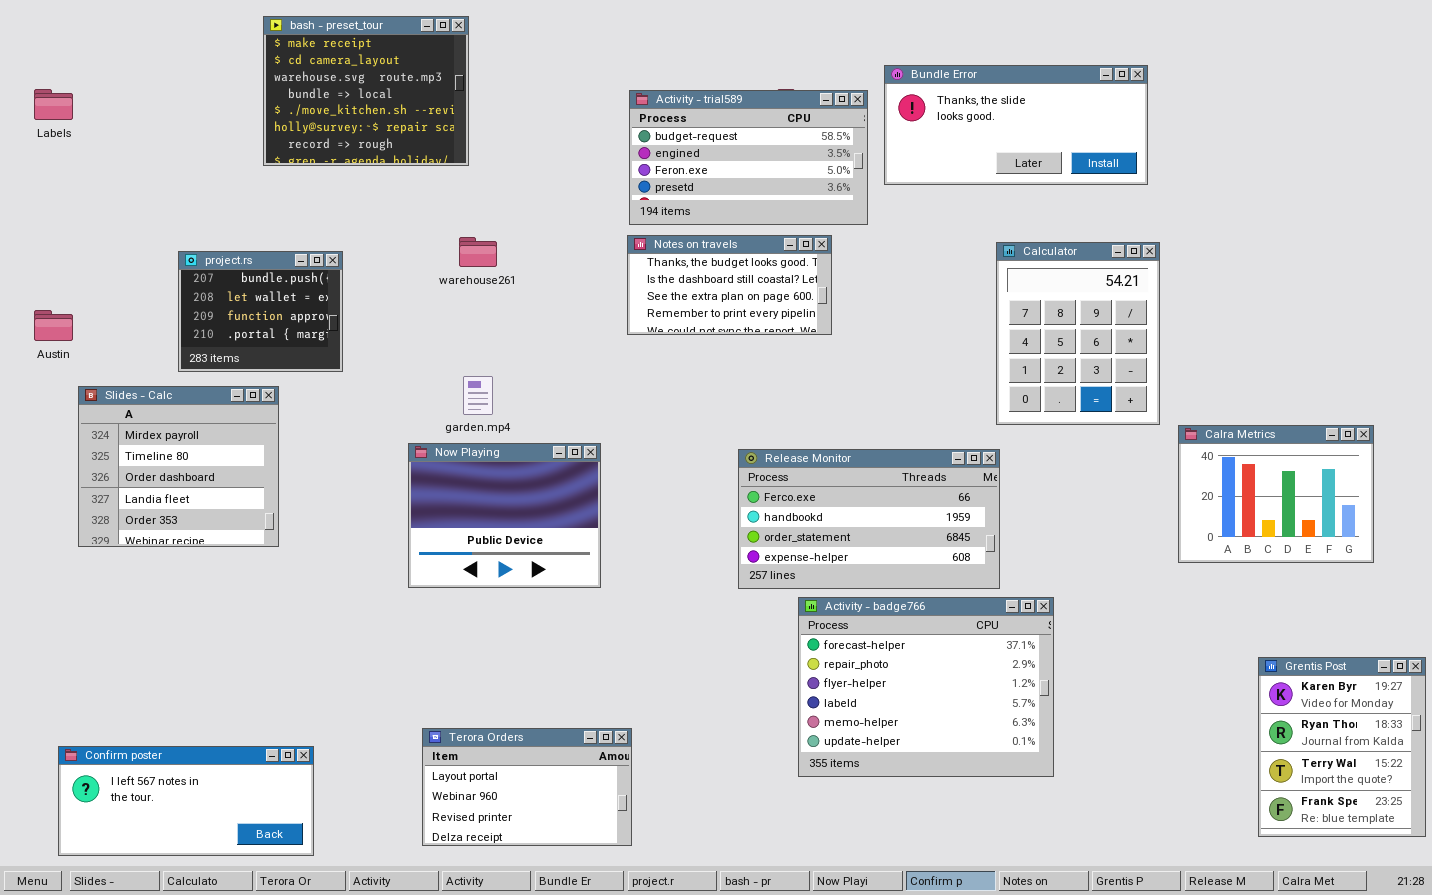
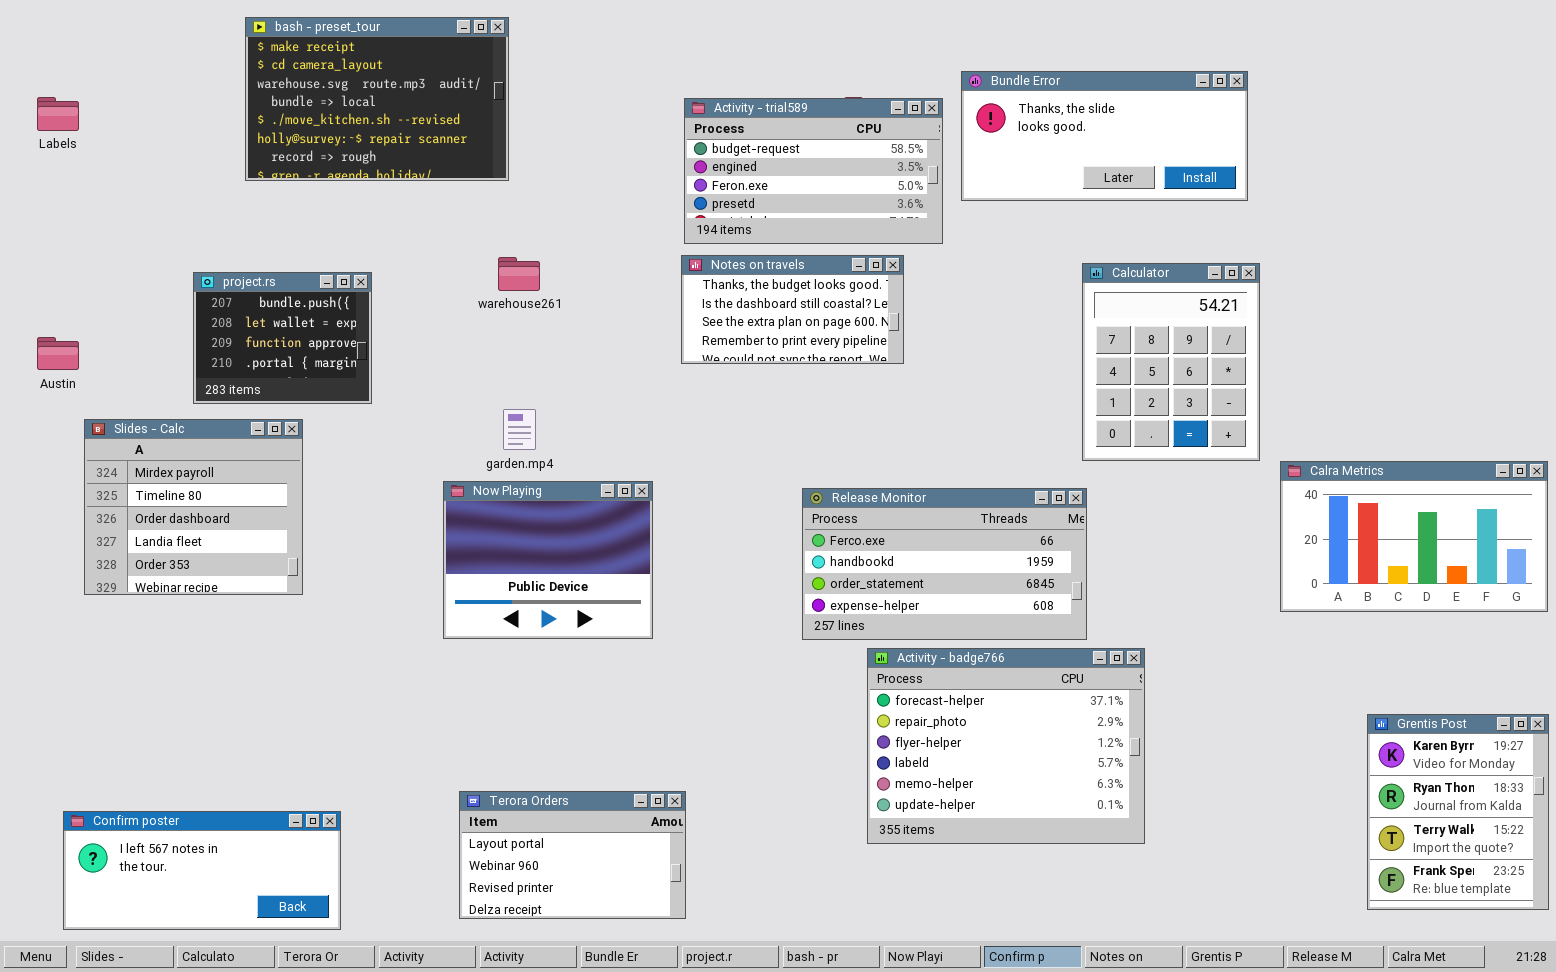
bash - preset_tour: [263,16,469,166] -> [245,17,509,181], resized
Calra Metrics: [1178,425,1374,563] -> [1280,461,1548,612], resized

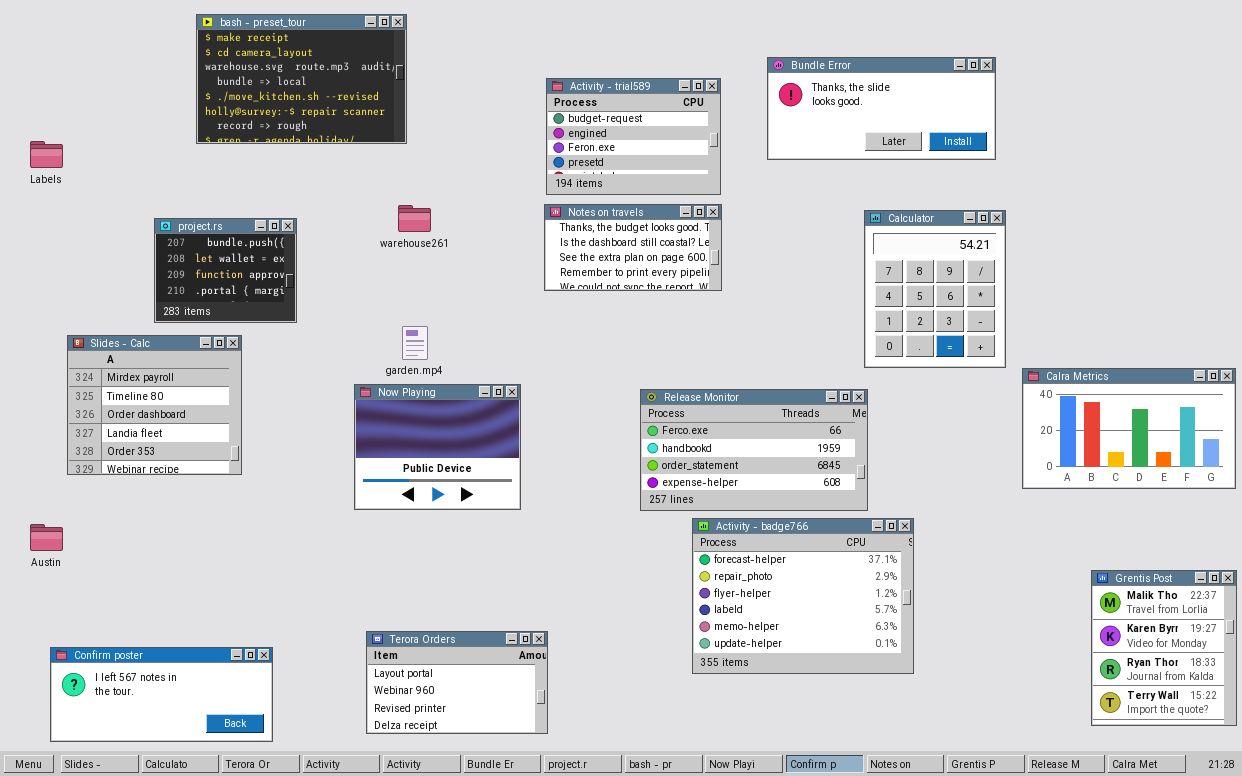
Labels: [37,97,79,131] -> [30,141,63,168], moved
Activity - trial589: [684,98,943,244] -> [546,78,721,195], resized
Austin: [37,337,79,370] -> [30,524,63,551], moved
Grentis Post: [1367,714,1549,910] -> [1091,570,1237,726], scrolled up 1 row

